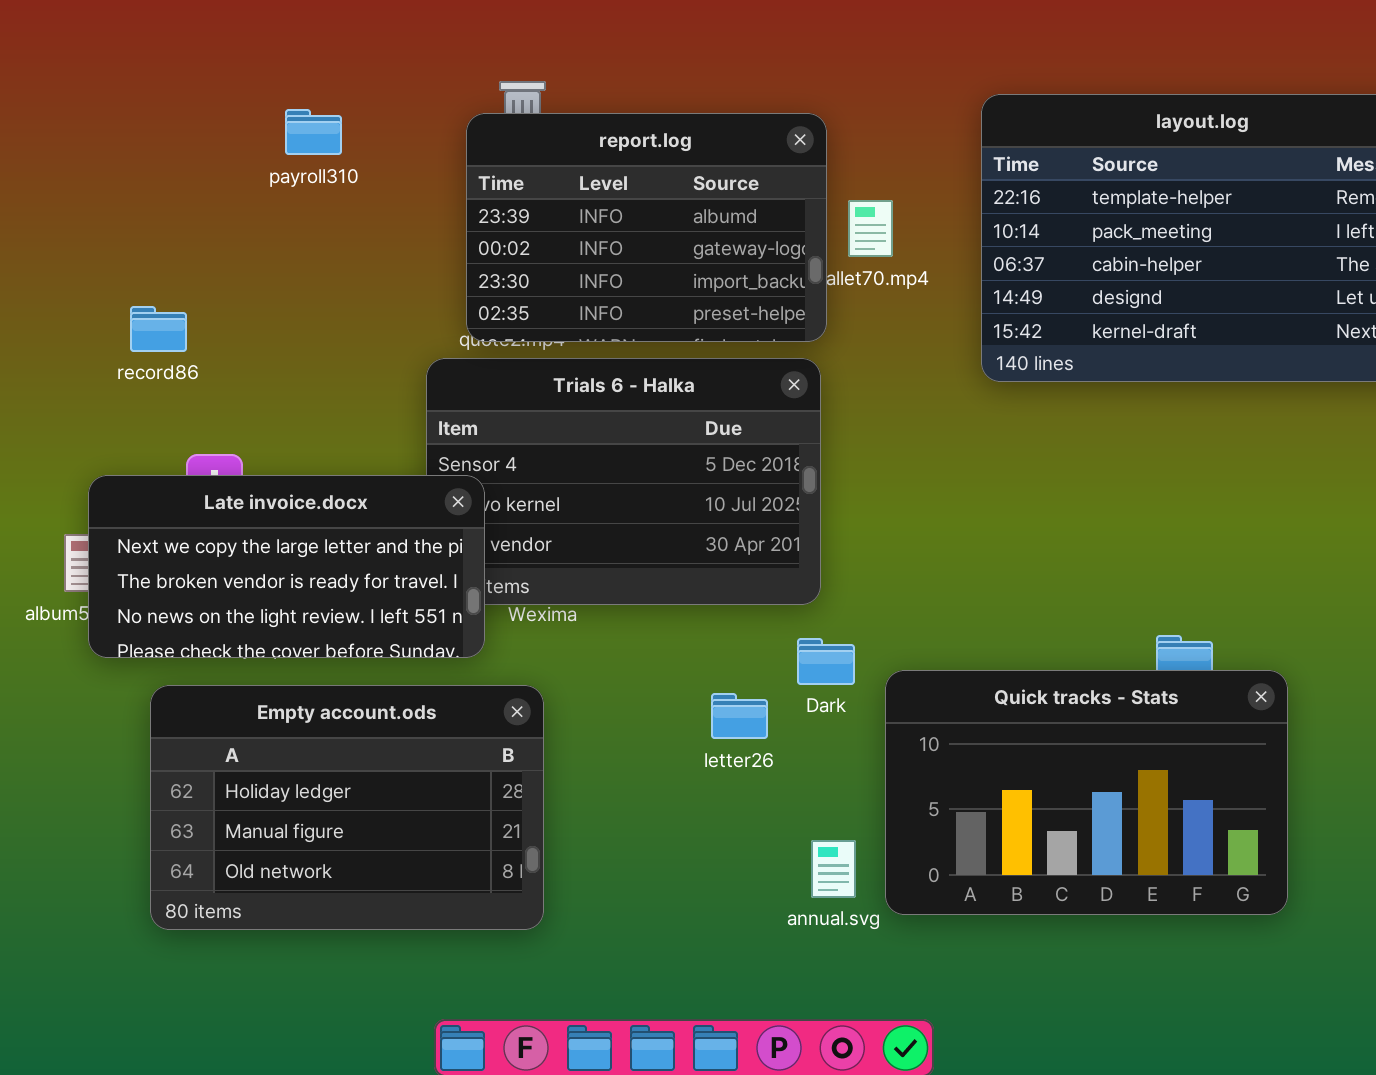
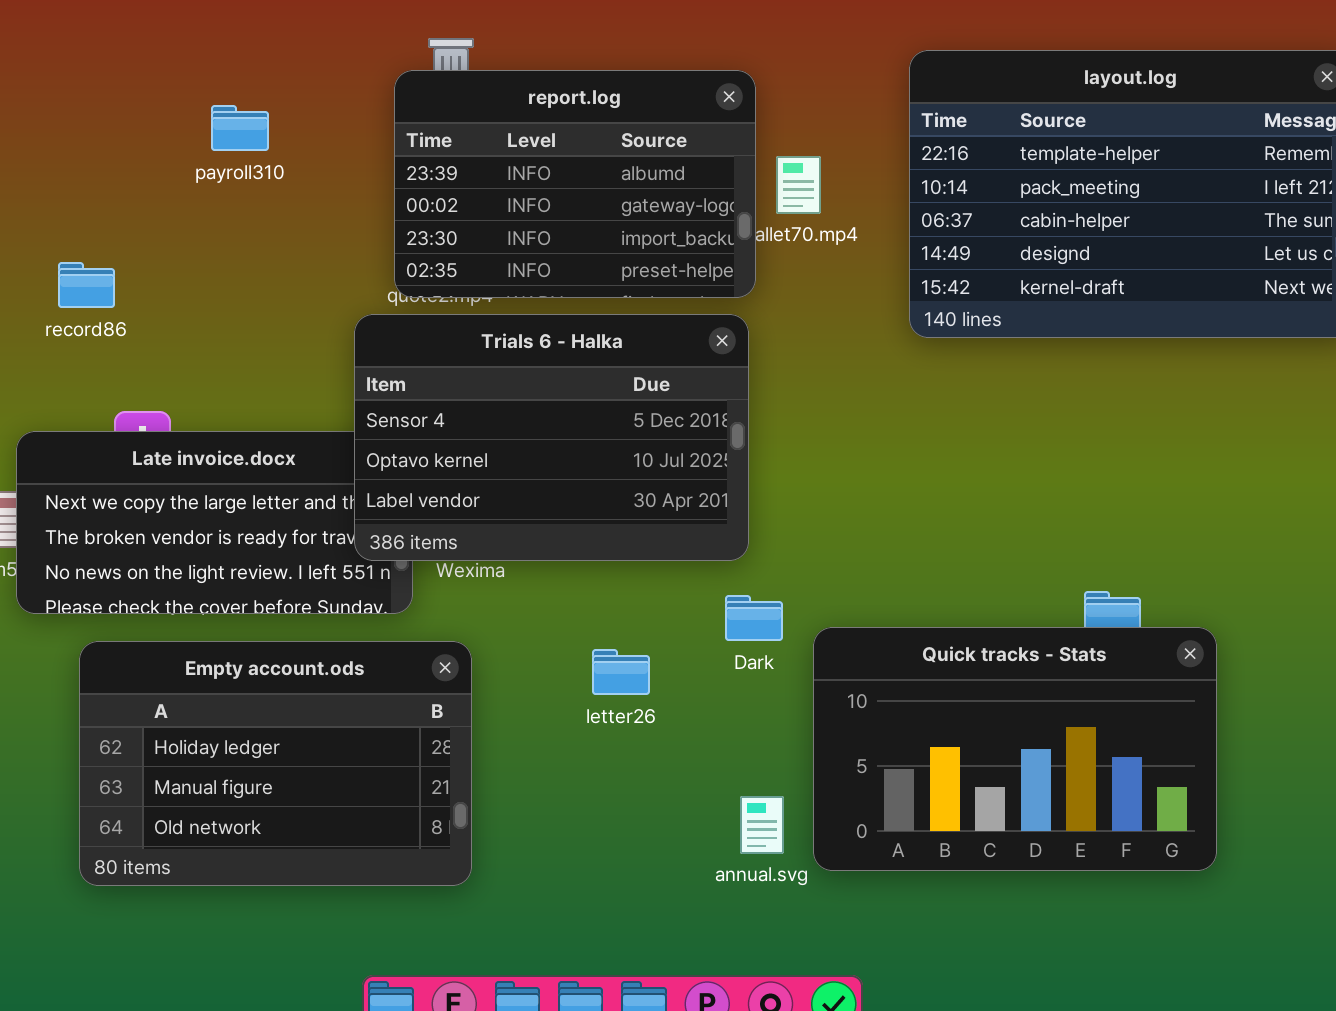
payroll310: [285,109,342,155] -> [211,105,269,151], moved
Trials 6 - Halka: [426,358,821,605] -> [354,314,749,561], raised
letter26: [711,693,768,739] -> [592,649,650,695], moved

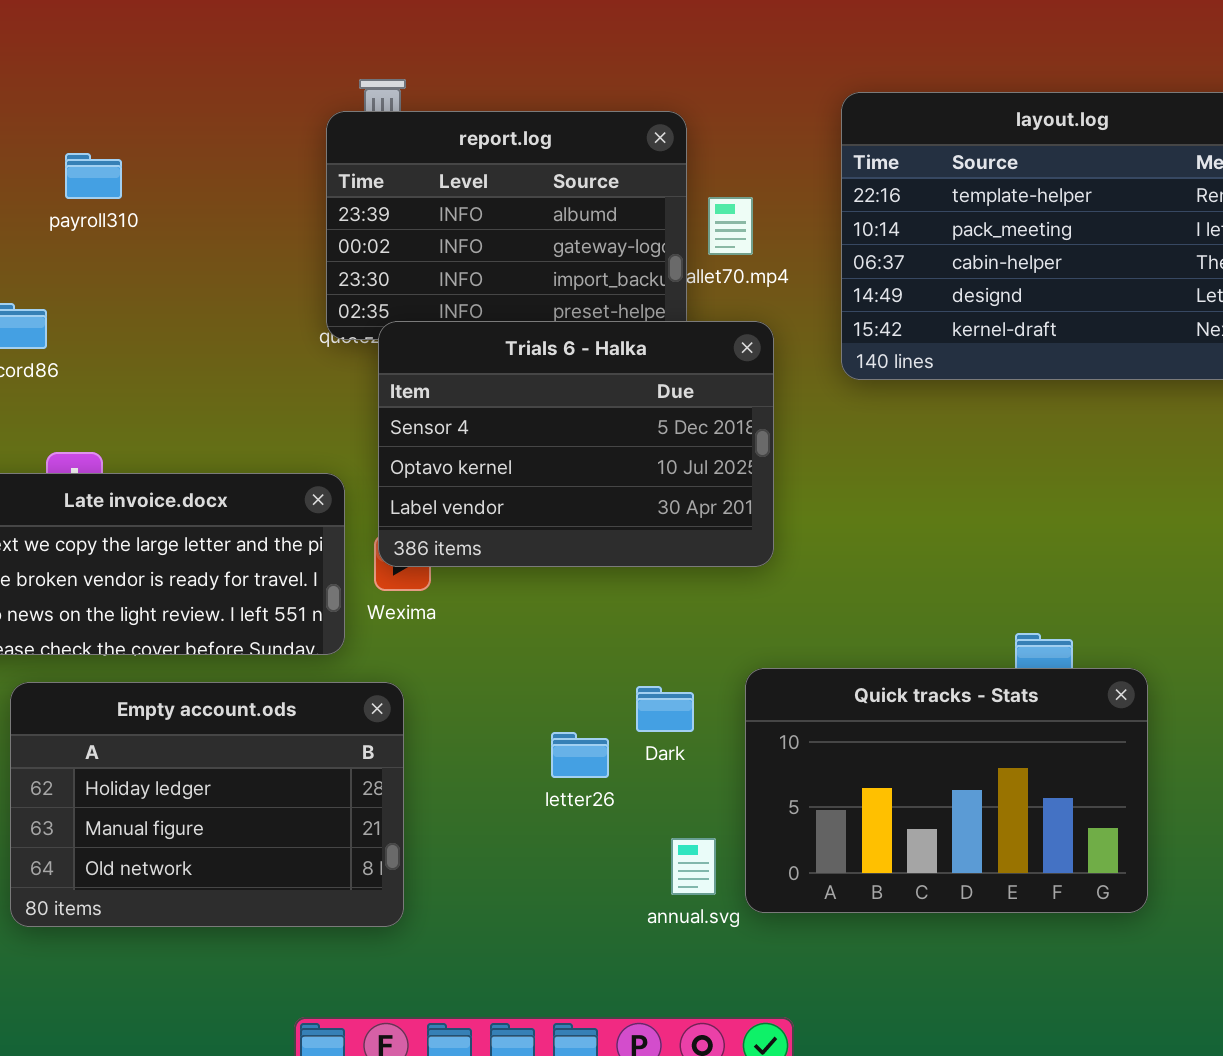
payroll310: [211,105,269,151] -> [65,153,122,199], moved
Trials 6 - Halka: [354,314,749,561] -> [378,321,774,567], moved
Dark: [725,595,783,641] -> [636,686,694,732], moved
letter26: [592,649,650,695] -> [551,732,609,778], moved

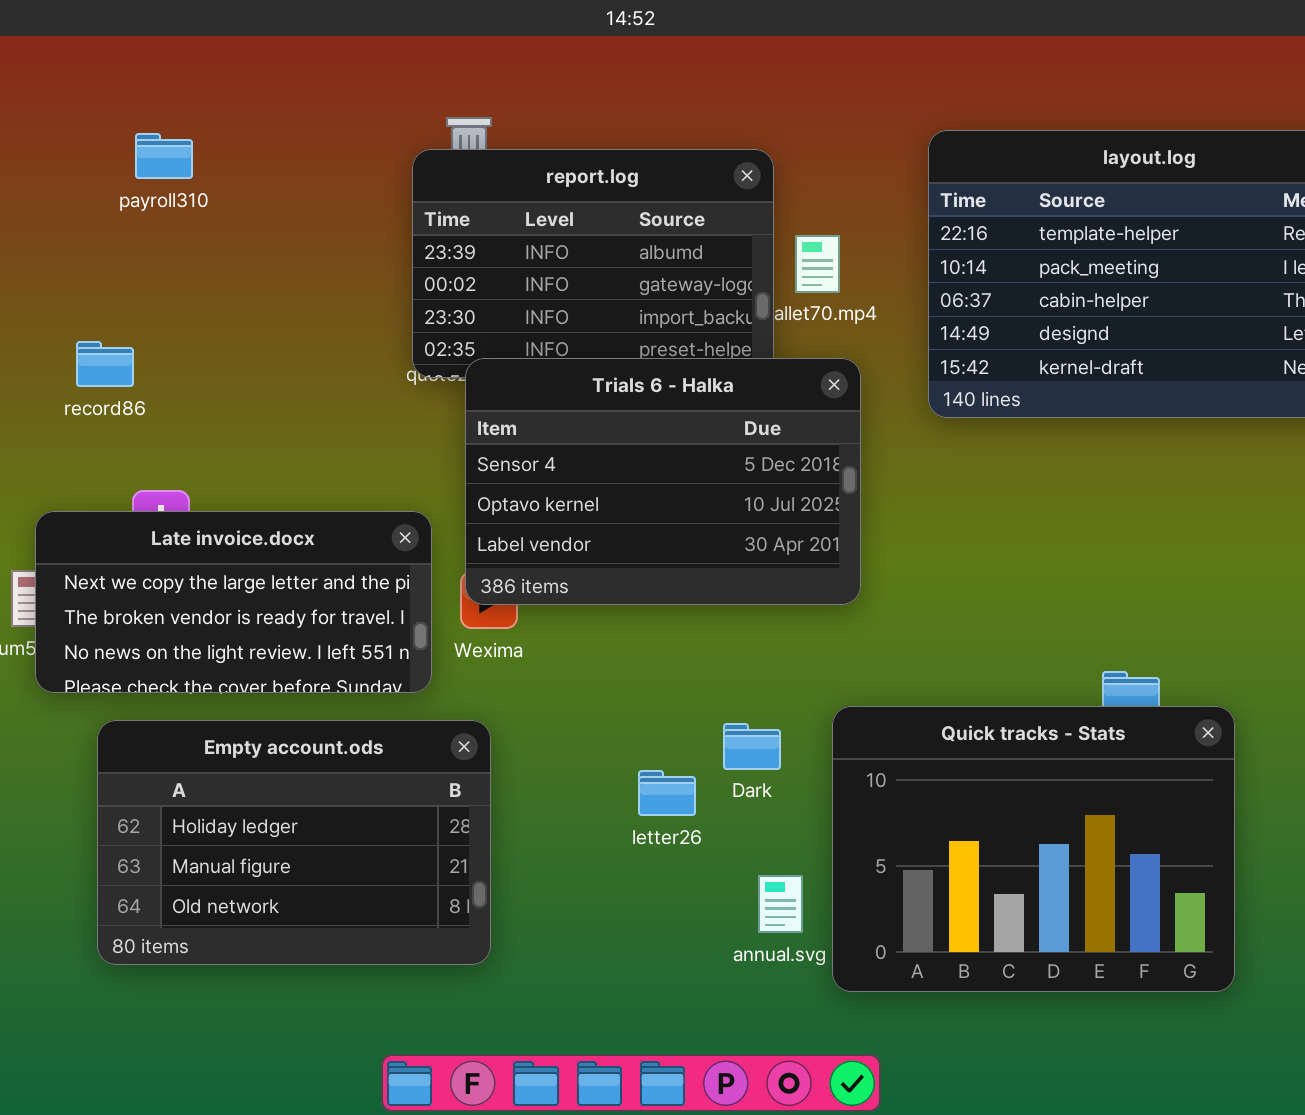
payroll310: [65,153,122,199] -> [135,133,193,179], moved
Quick tracks - Stats: [745,668,1148,913] -> [832,706,1235,992], resized

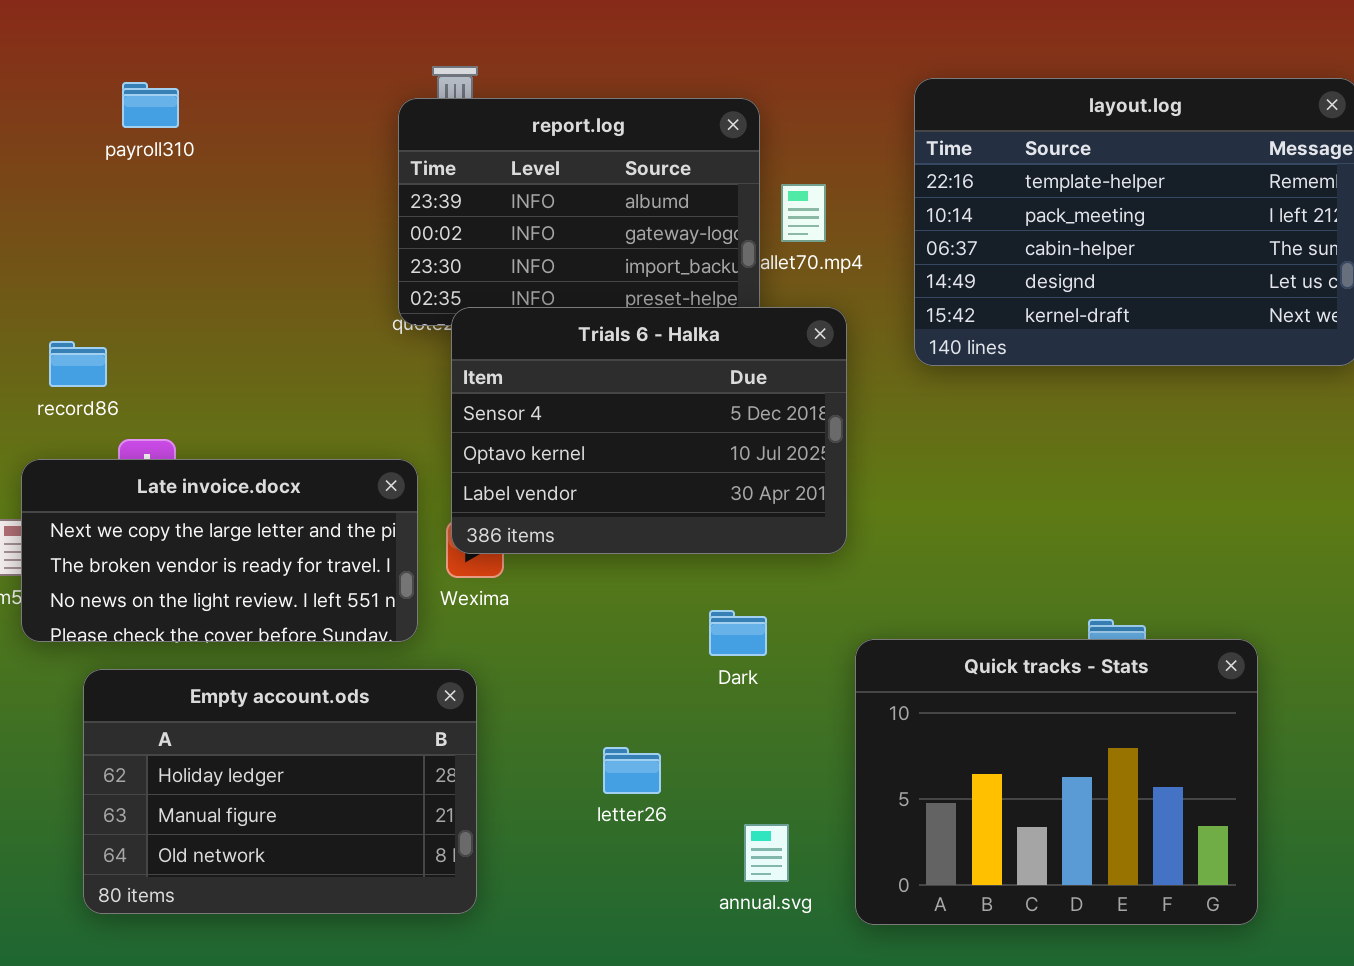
record86: [76,341,134,387] -> [49,341,107,387], moved
Quick tracks - Stats: [832,706,1235,992] -> [855,639,1258,925], moved
Dark: [723,723,781,770] -> [709,610,767,656], moved
letter26: [638,770,696,816] -> [603,747,661,794], moved

